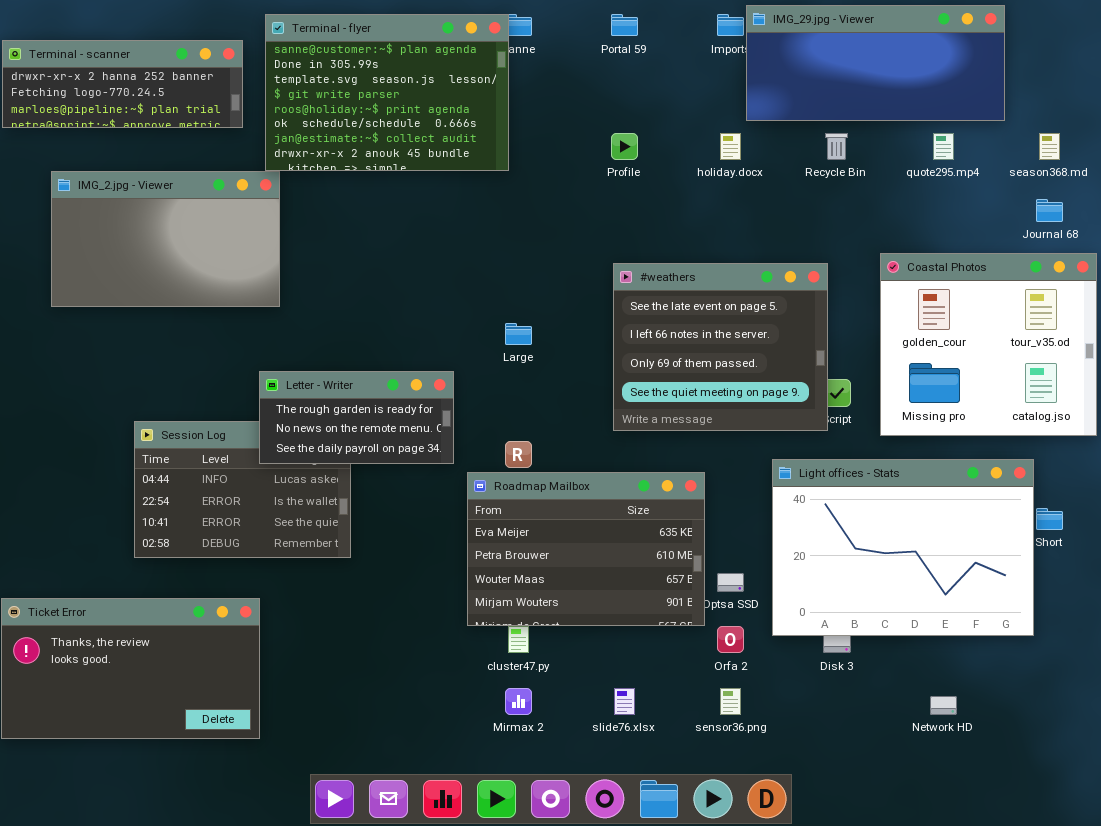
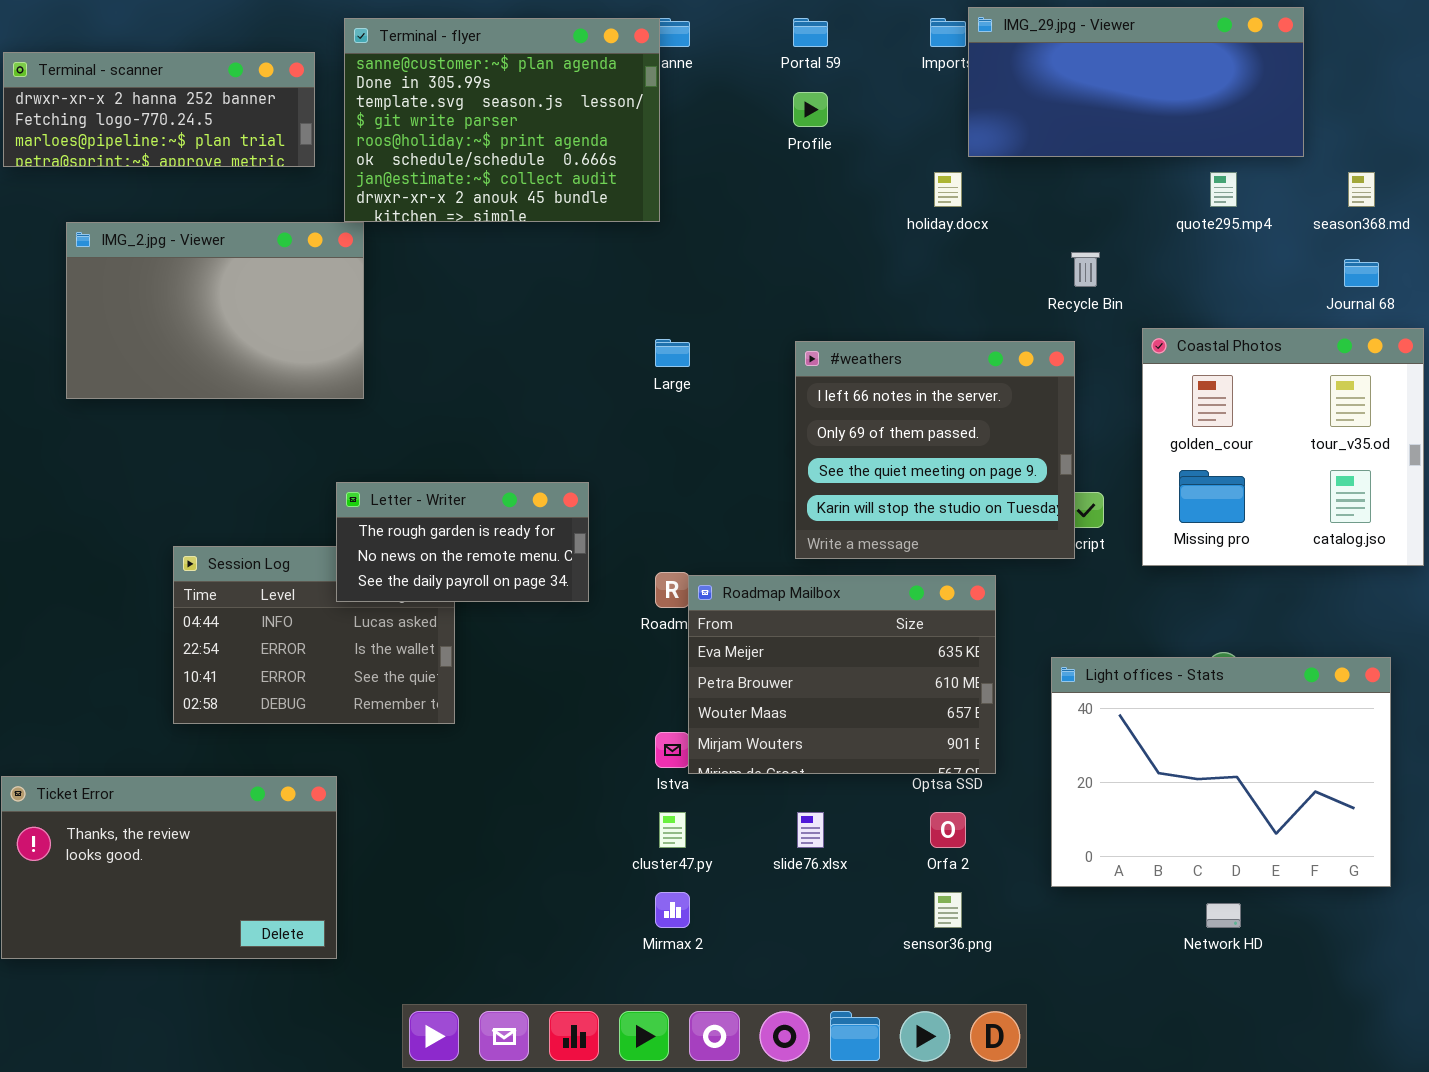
Profile: [611,133,638,160] -> [793,92,828,127], moved
Recycle Bin: [825,133,848,160] -> [1071,252,1100,287], moved
#weathers: [613,263,828,431] -> [795,341,1075,559], scrolled down 1 row
Large: [505,323,532,345] -> [655,339,690,367], moved
Light offices - Stats: [772,459,1034,636] -> [1051,657,1391,887], moved
Roadmap Mailbox: [467,472,705,626] -> [688,575,996,774], moved
slide76.xlsx: [614,688,635,715] -> [797,812,824,848], moved

